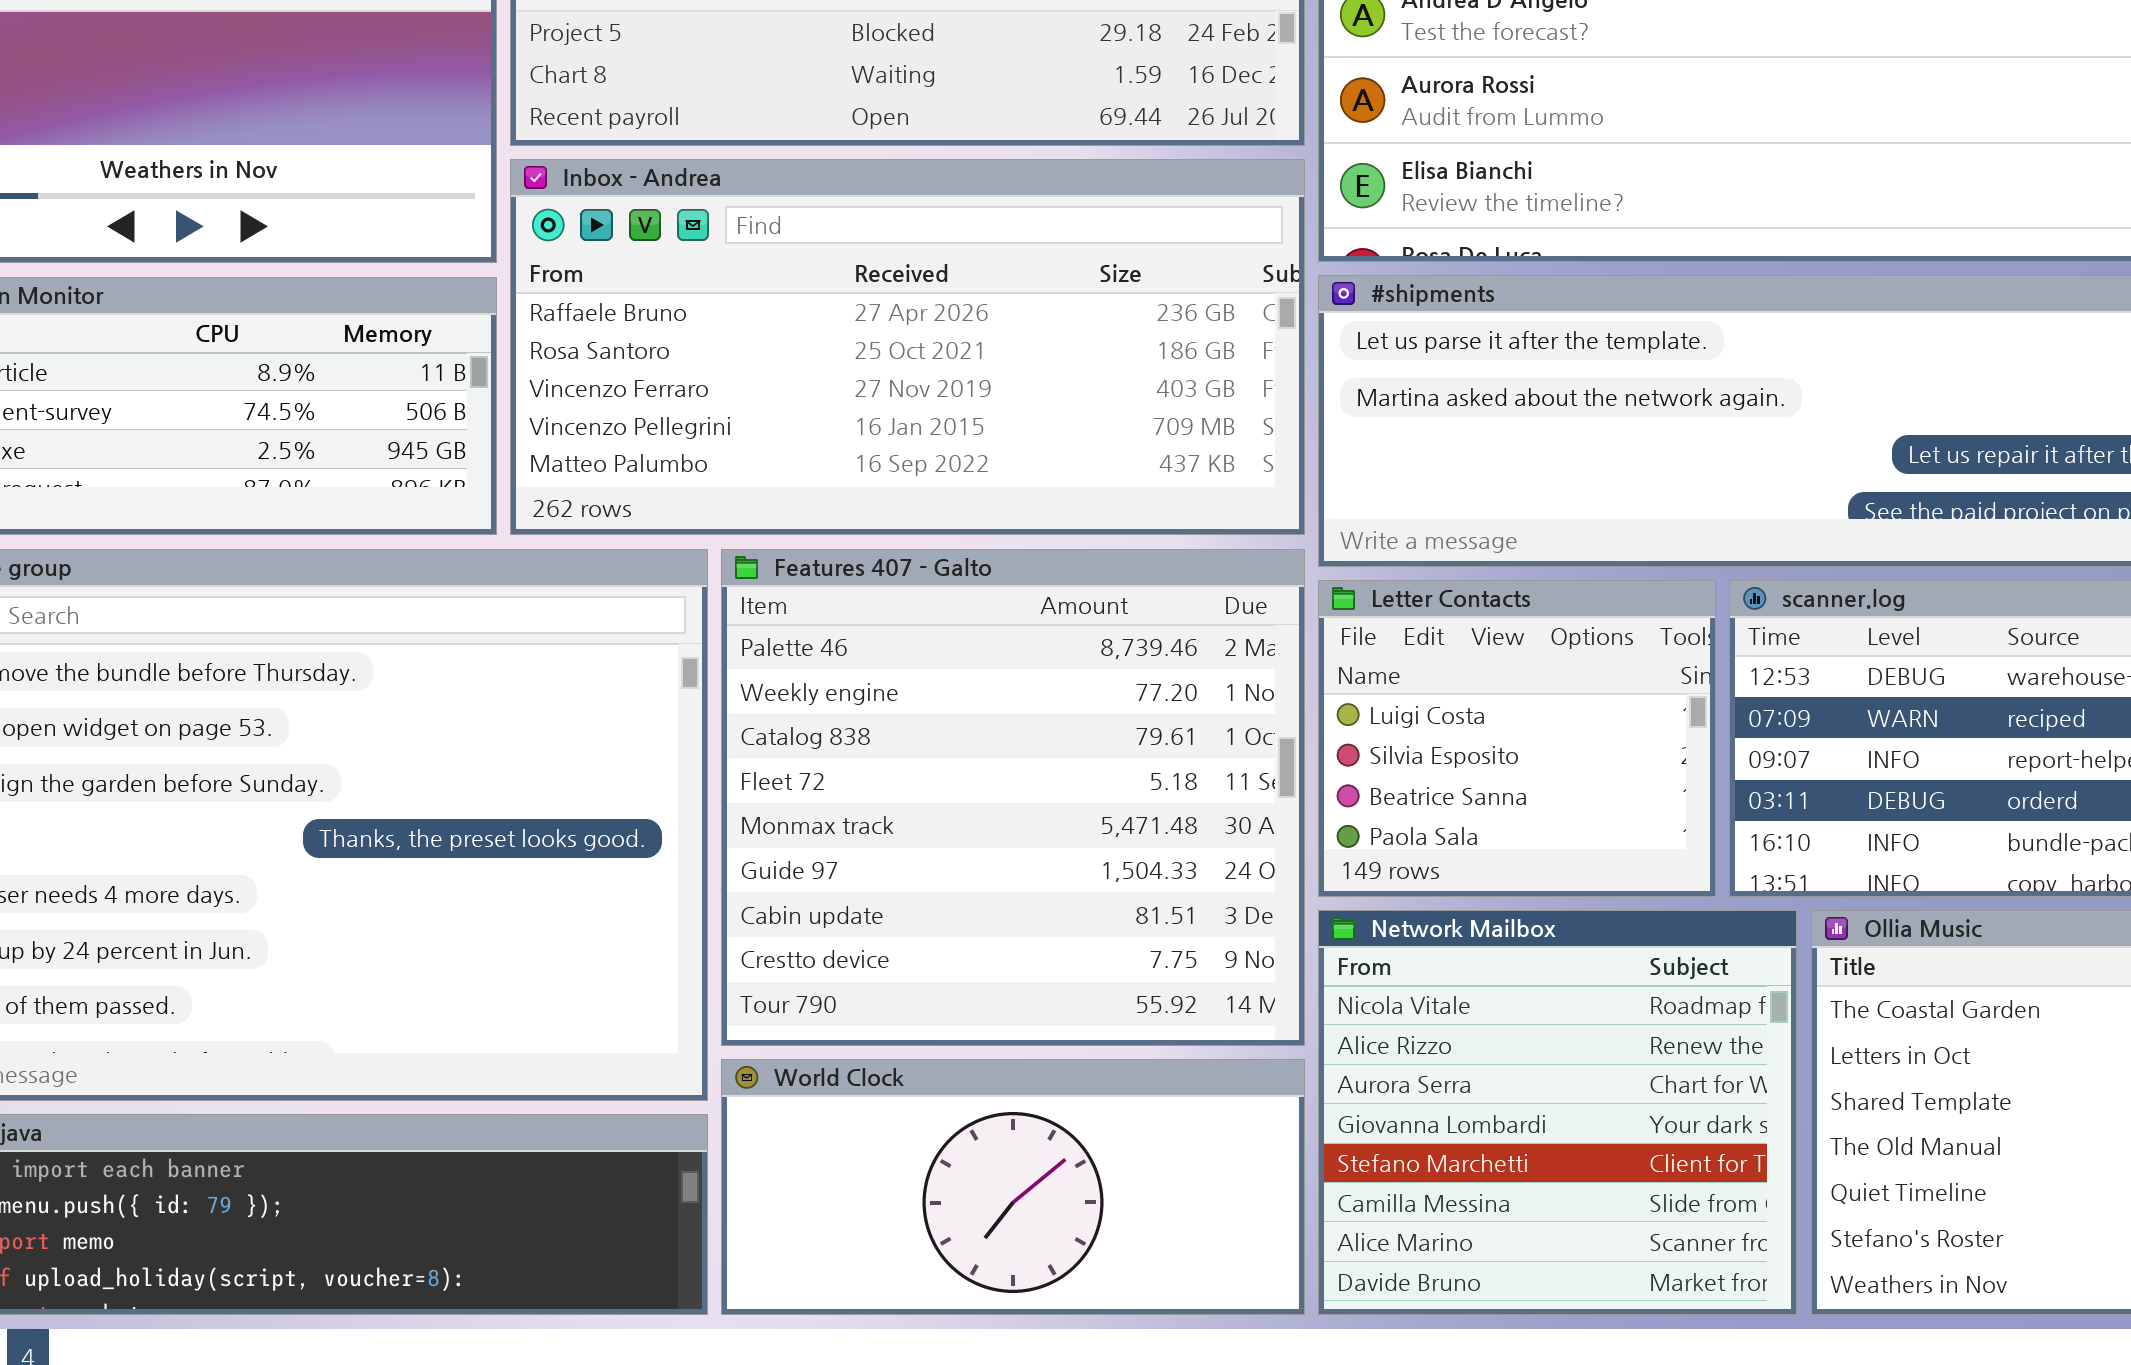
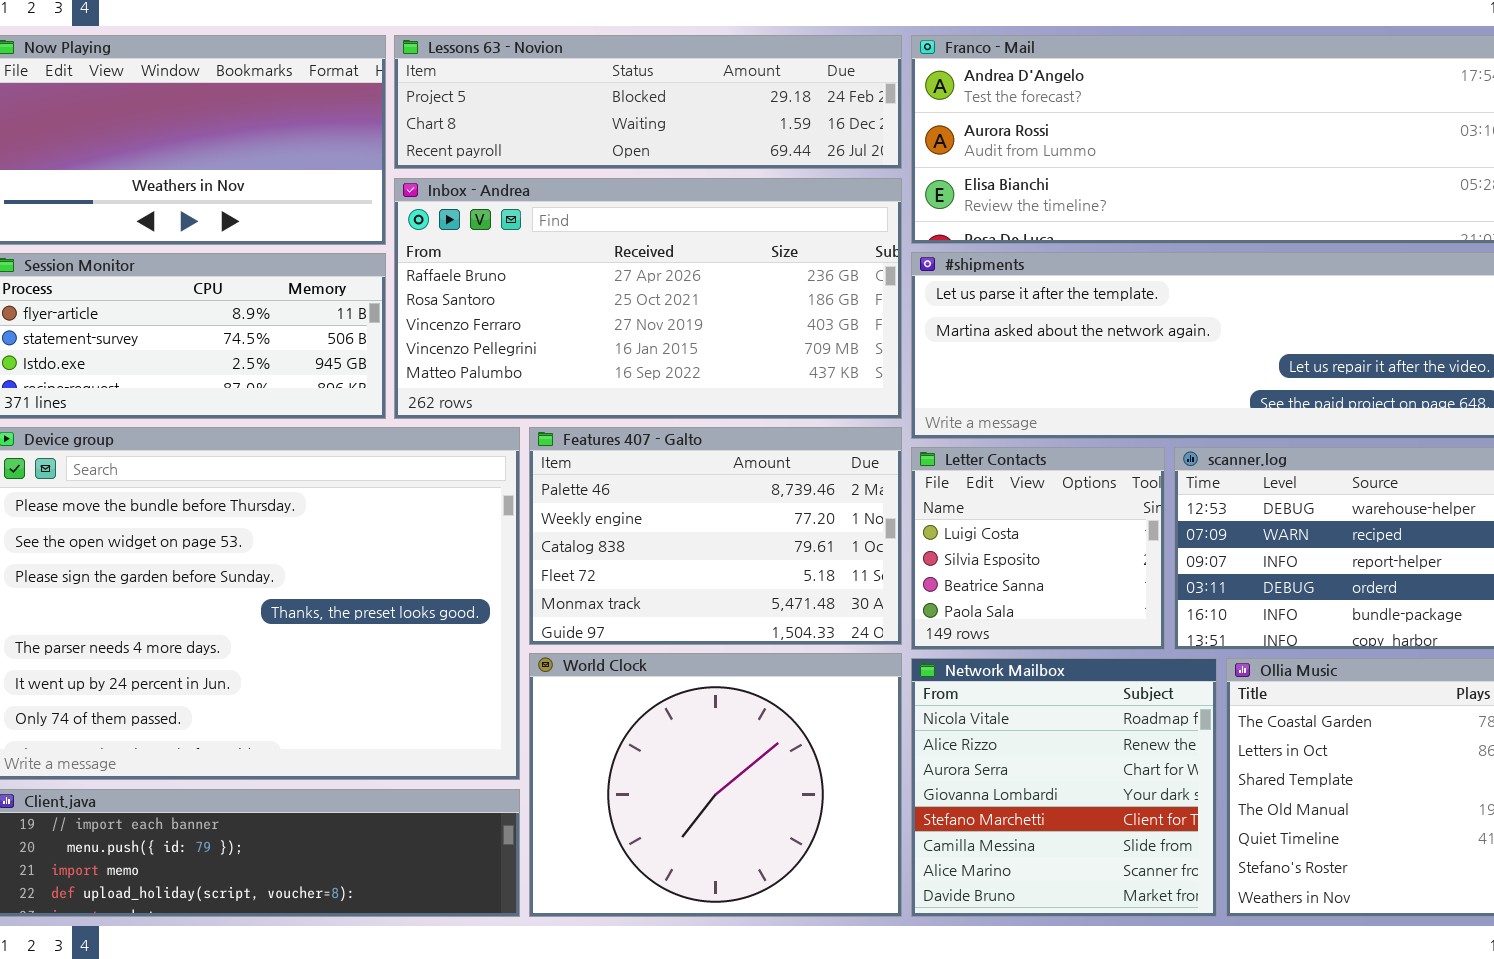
Features 407 - Galto: [721,549,1305,1046] -> [529,427,902,645], resized
World Clock: [721,1059,1305,1315] -> [529,653,902,917], resized

